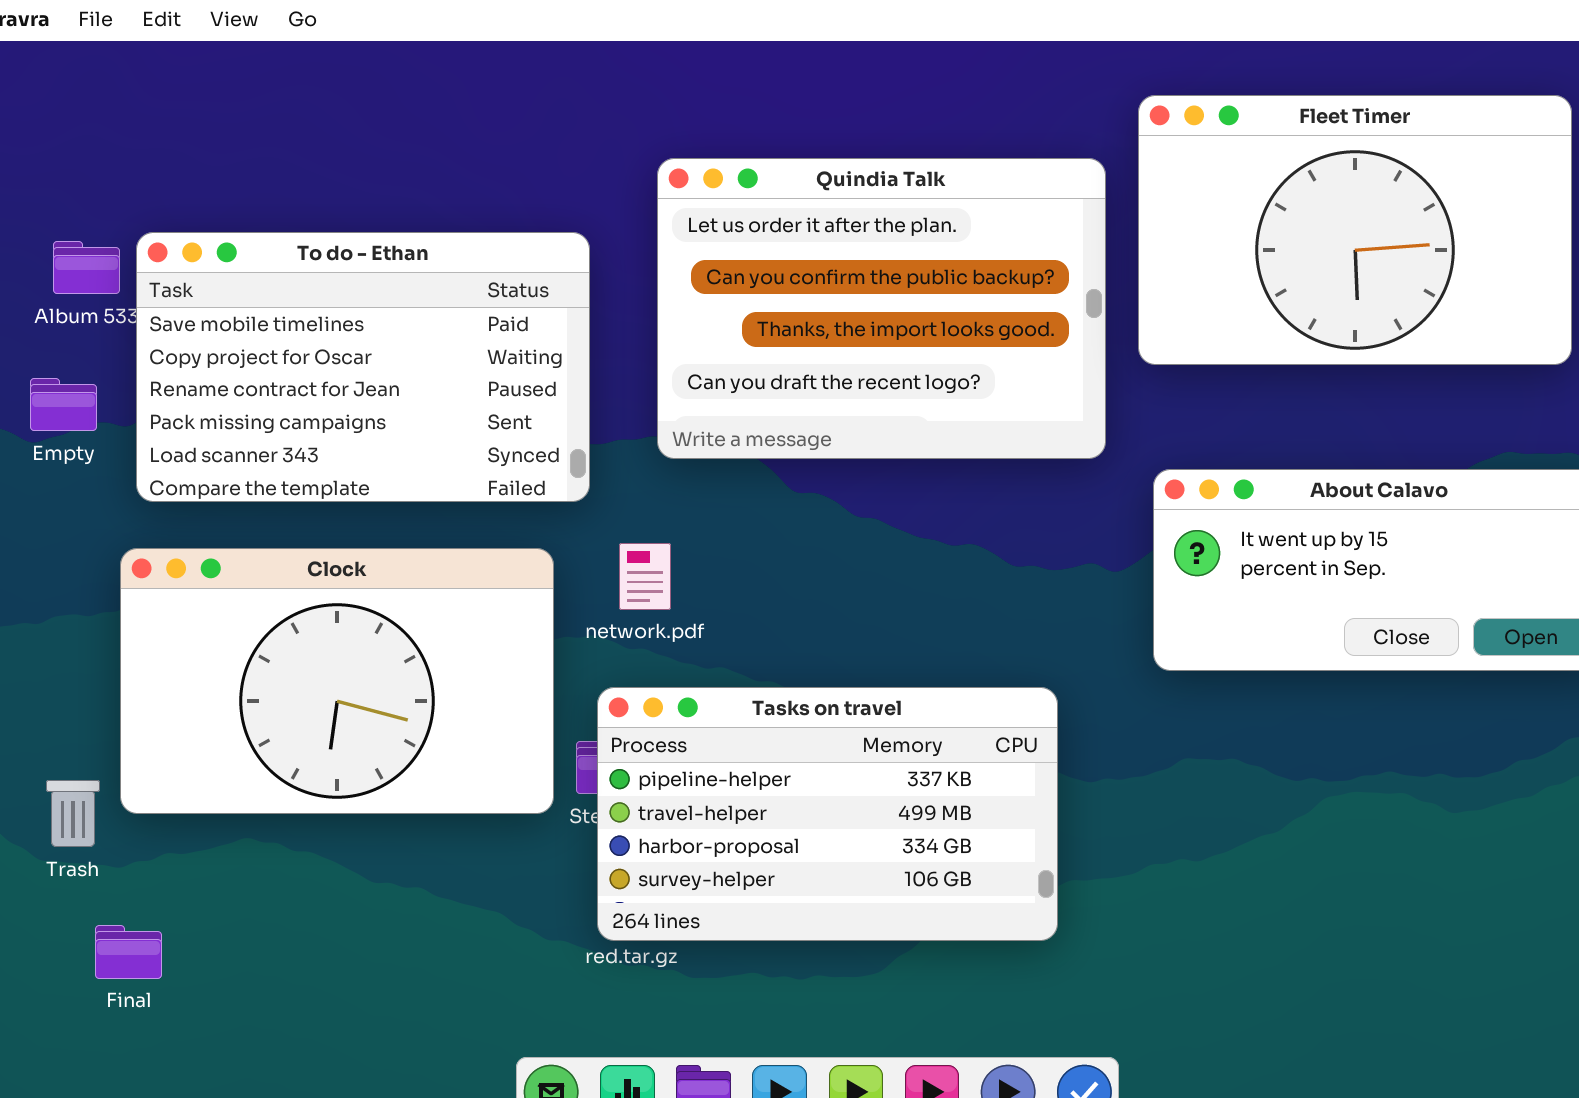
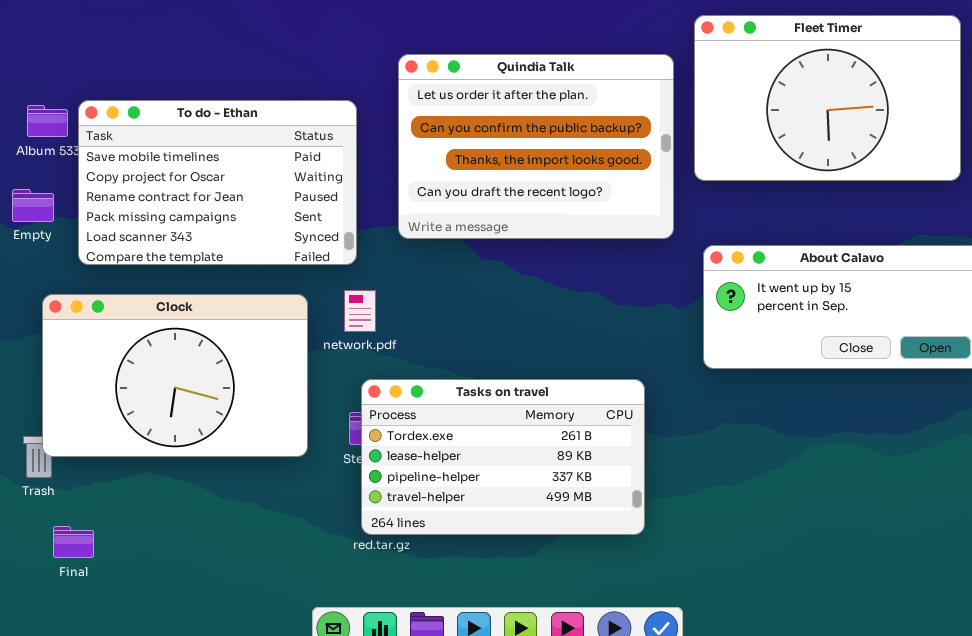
network.pdf: [619,543,671,610] -> [344,290,376,332], moved
Clock: [120,548,554,814] -> [42,294,308,457], moved
Tasks on travel: [597,687,1058,941] -> [361,379,645,535], scrolled up 2 rows

